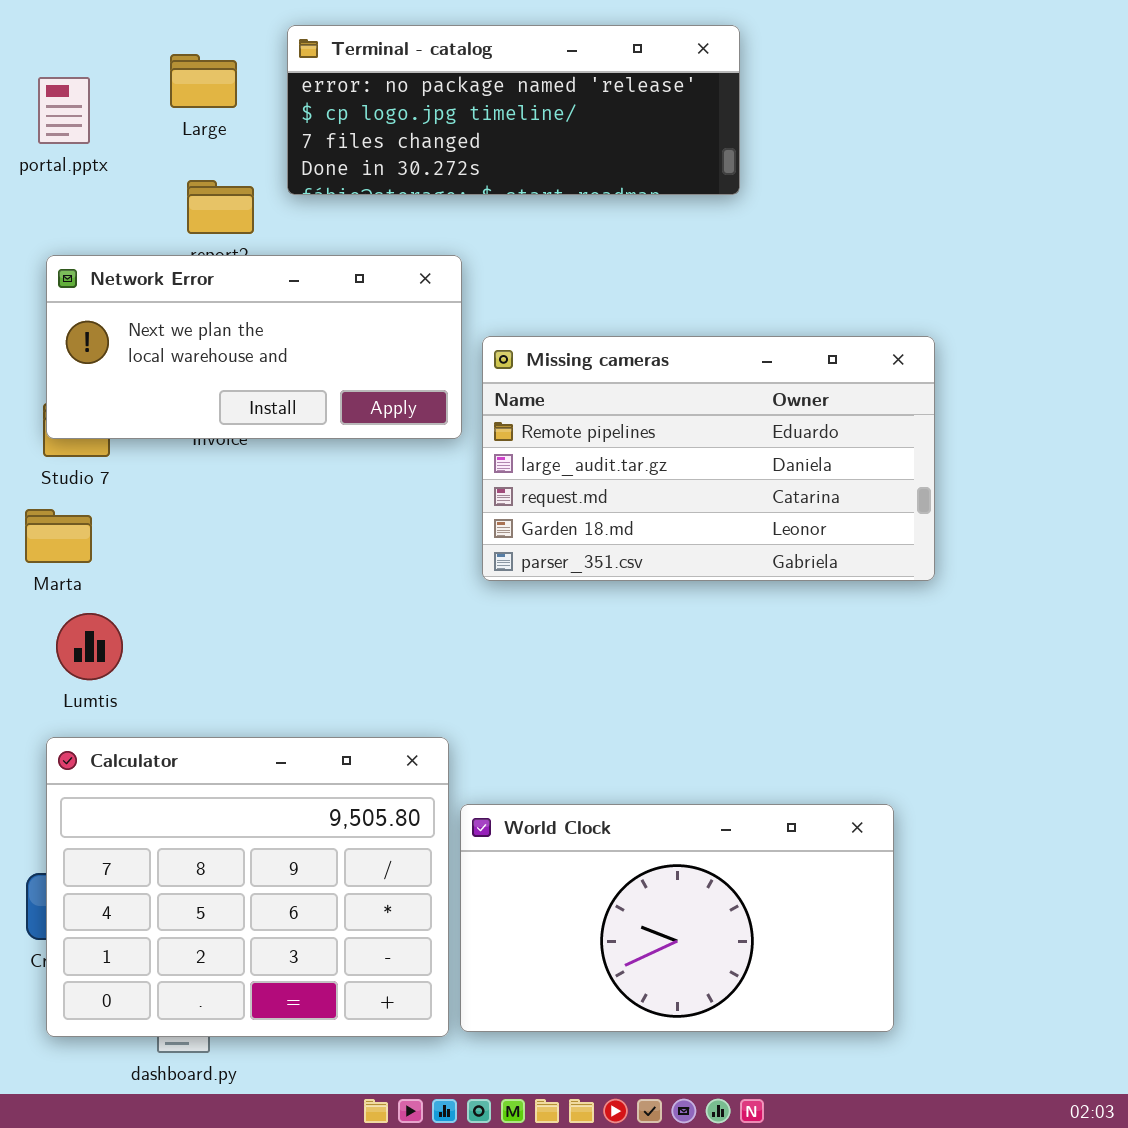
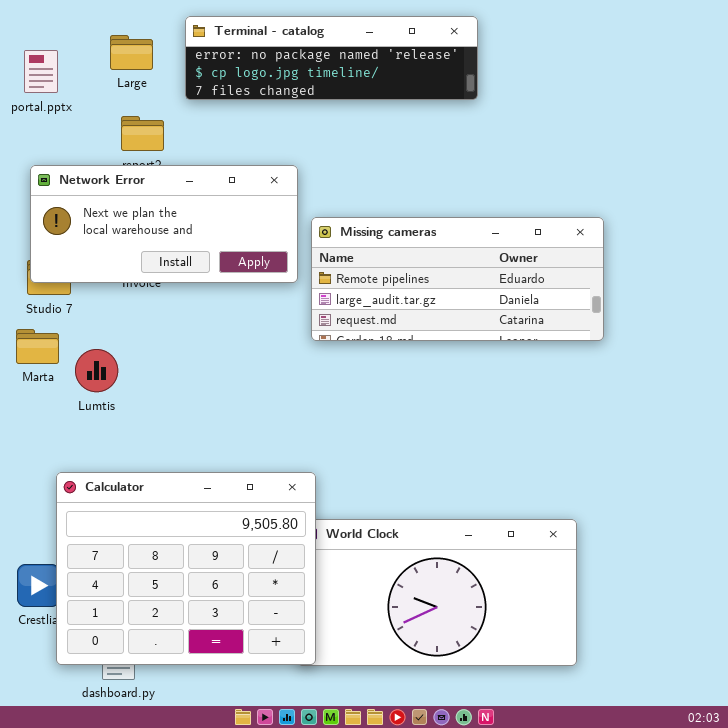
Terminal - catalog: [287,25,740,195] -> [185,16,478,100], resized
Missing cameras: [482,336,935,581] -> [311,217,604,341], resized
Lumtis: [56,613,123,680] -> [75,349,118,392], moved
Calculator: [46,737,449,1037] -> [56,472,316,665], moved

